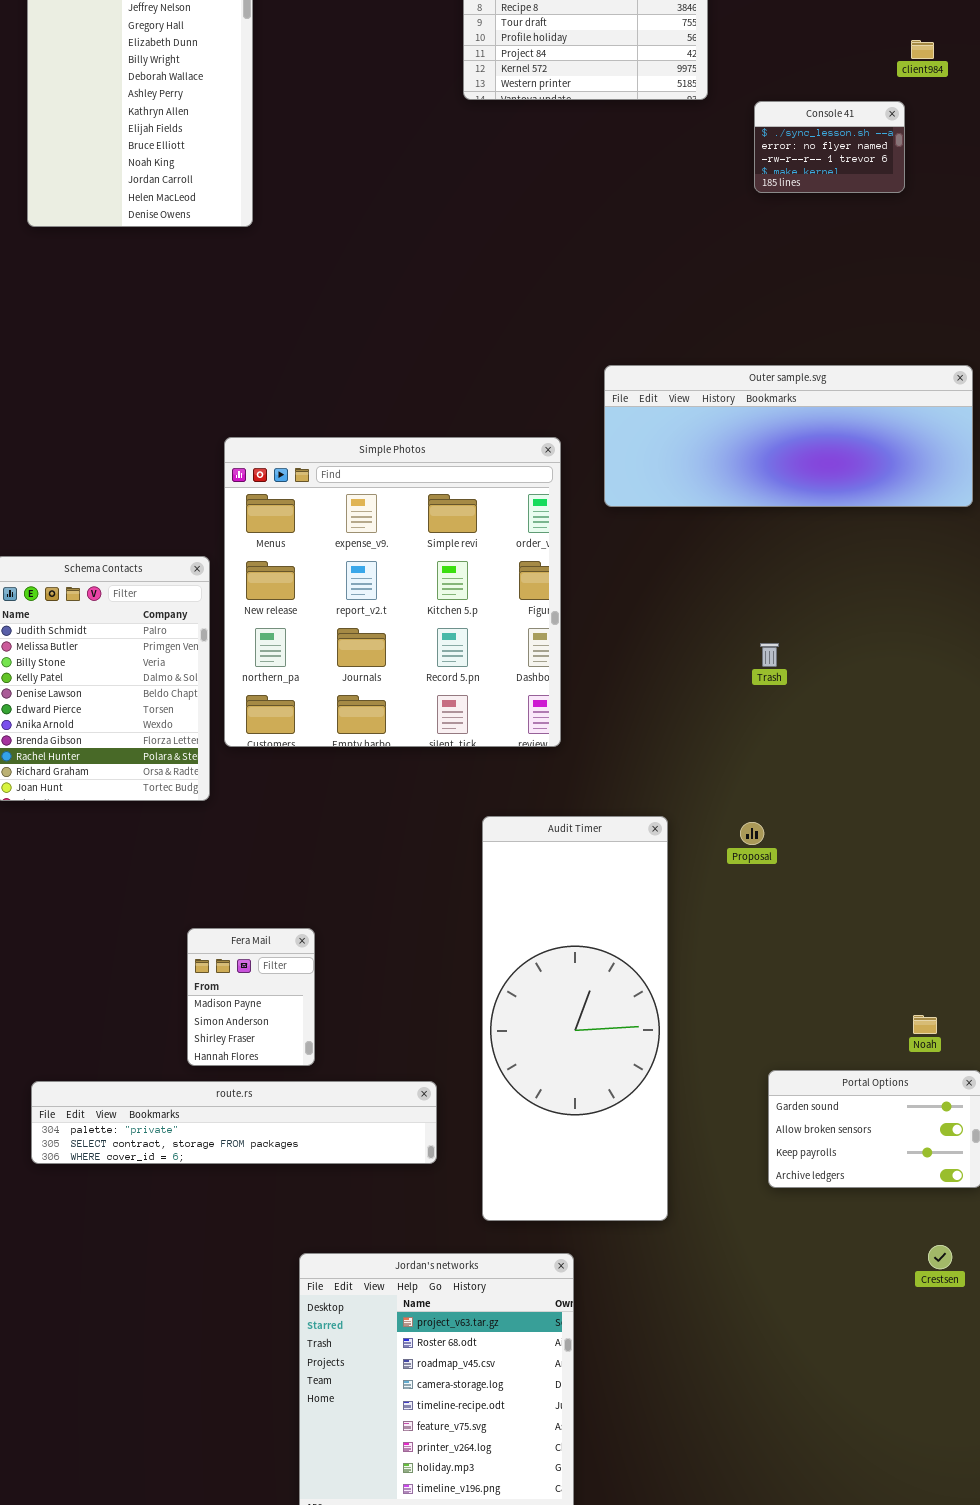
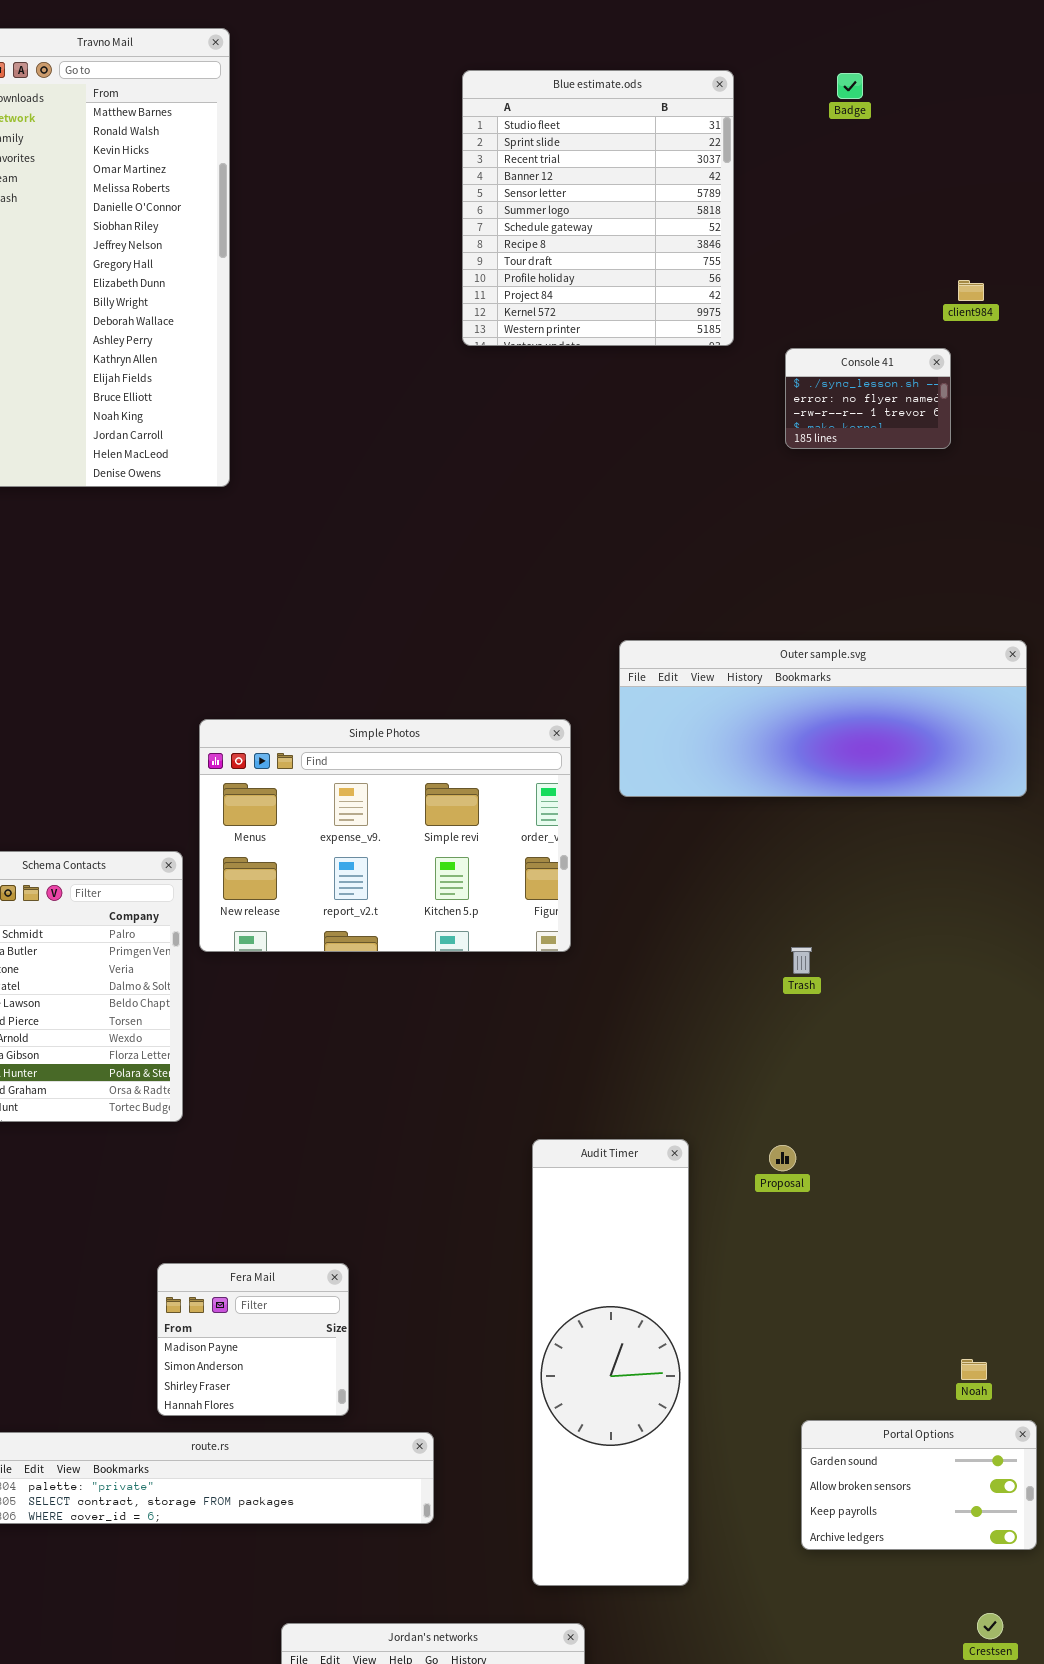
Simple Photos: [224,437,561,747] -> [199,719,571,952], resized
Audit Timer: [482,816,668,1221] -> [532,1139,689,1586], resized
Fera Mail: [187,928,315,1066] -> [157,1263,349,1416], resized

